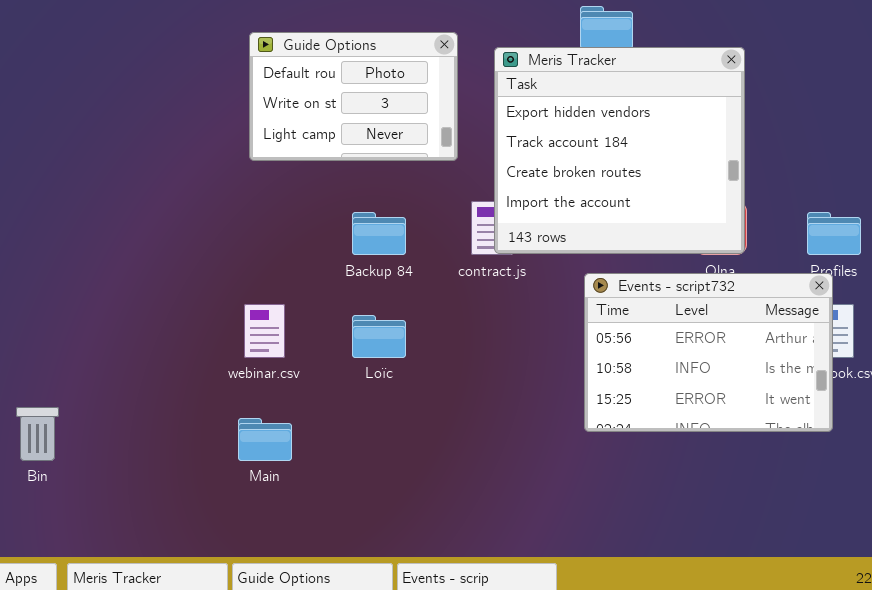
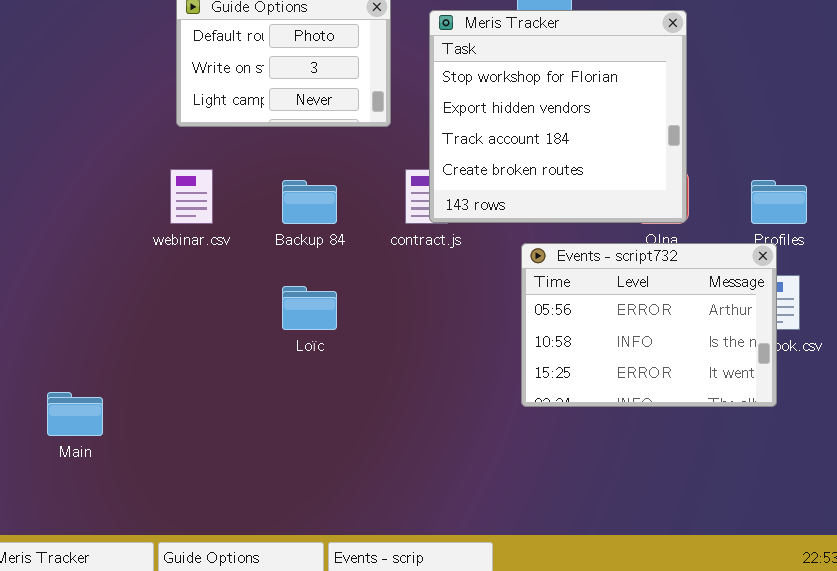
Meris Tracker: [494,47,745,254] -> [429,10,687,223], scrolled up 1 row
webinar.csv: [244,304,285,358] -> [170,169,213,224], moved
Main: [238,418,292,461] -> [47,392,103,436], moved

